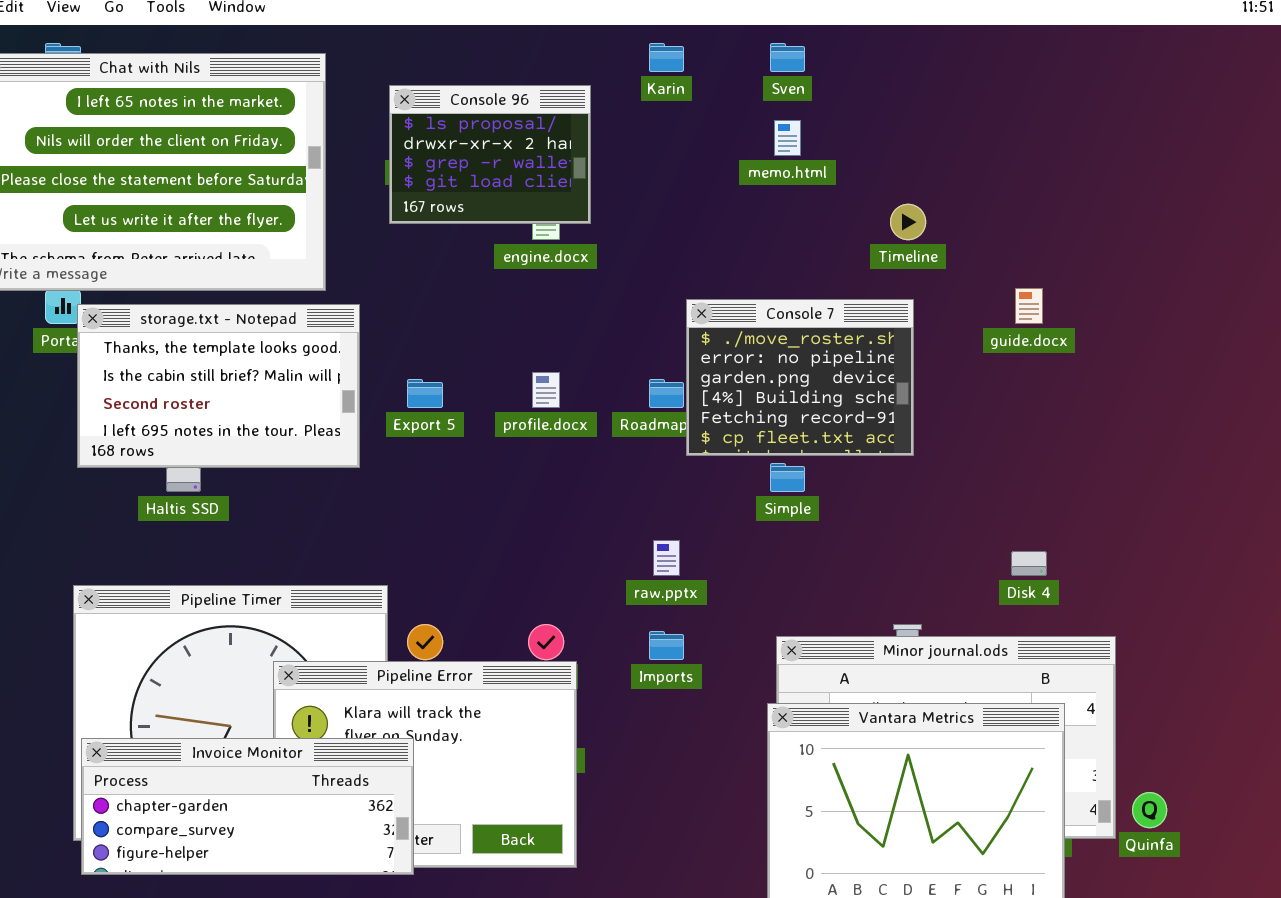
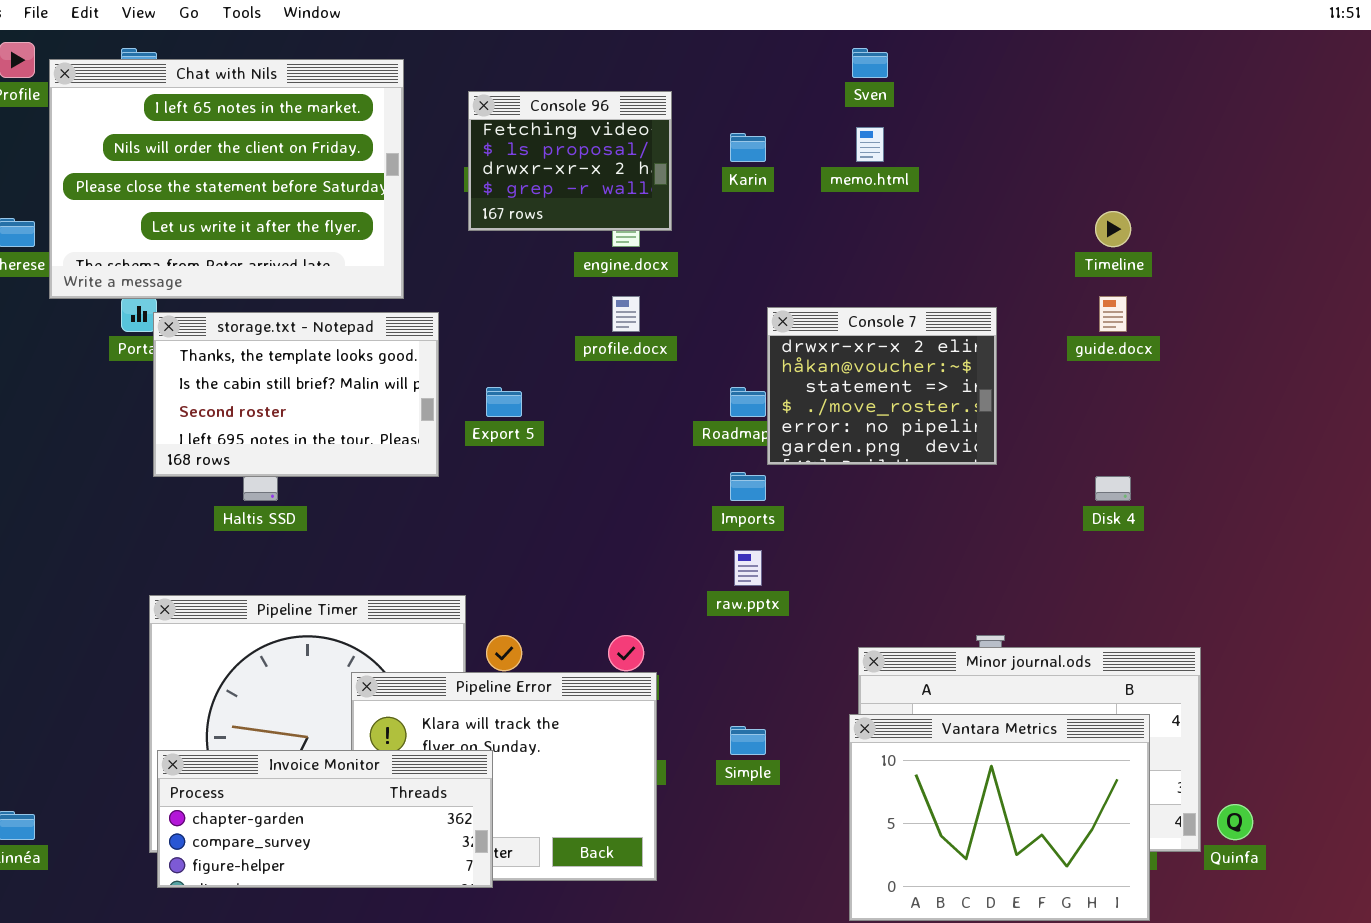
Karin: [649,43,684,72] -> [730,133,766,162], moved
Console 96: [389,85,591,224] -> [468,91,672,231], scrolled up 1 row
Timeline: [890,204,926,240] -> [1095,211,1131,247], moved
Console 7: [686,299,914,456] -> [767,307,997,465], scrolled up 3 rows
profile.docx: [532,372,560,408] -> [612,296,640,332], moved
Simple: [770,463,805,492] -> [730,726,766,755], moved
Disk 4: [1011,551,1047,576] -> [1095,476,1131,501], moved
Imports: [649,631,684,660] -> [730,472,766,501], moved

